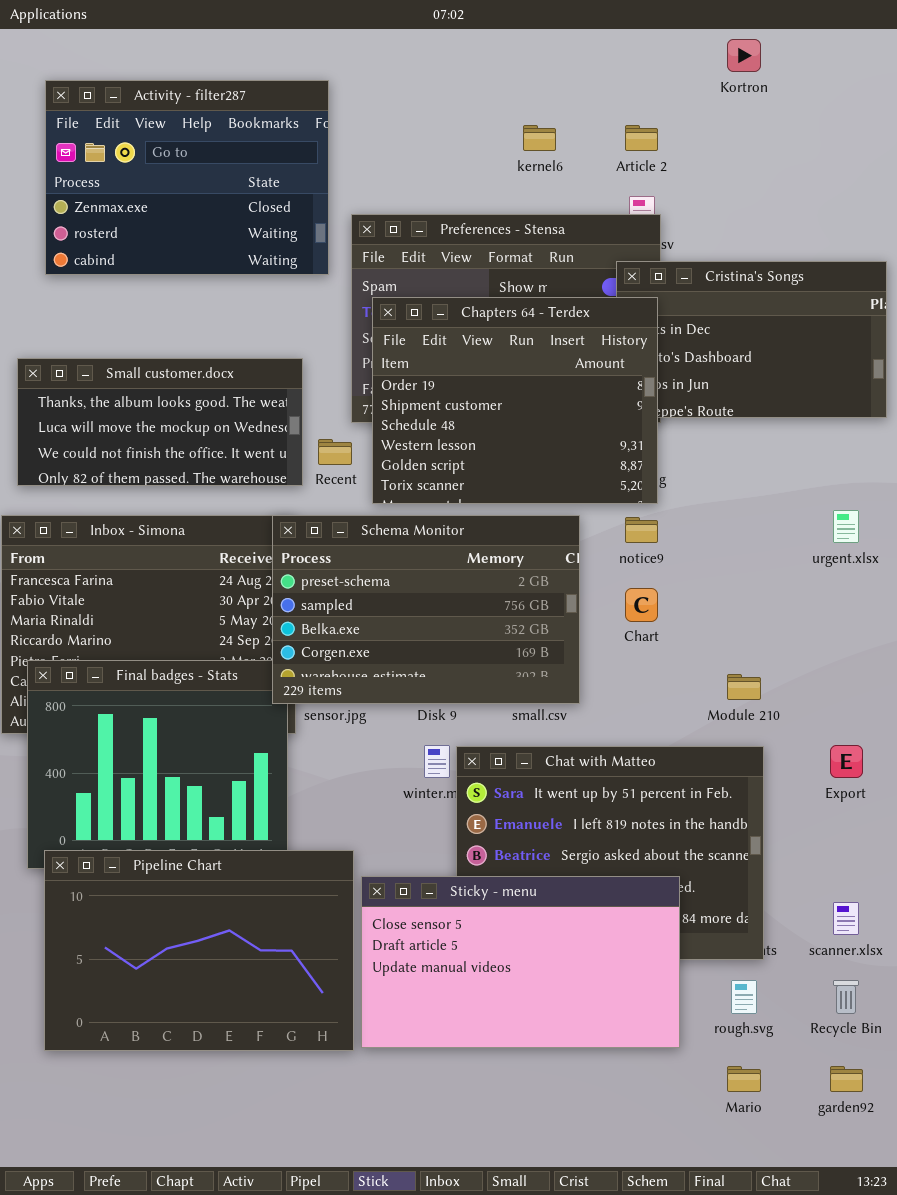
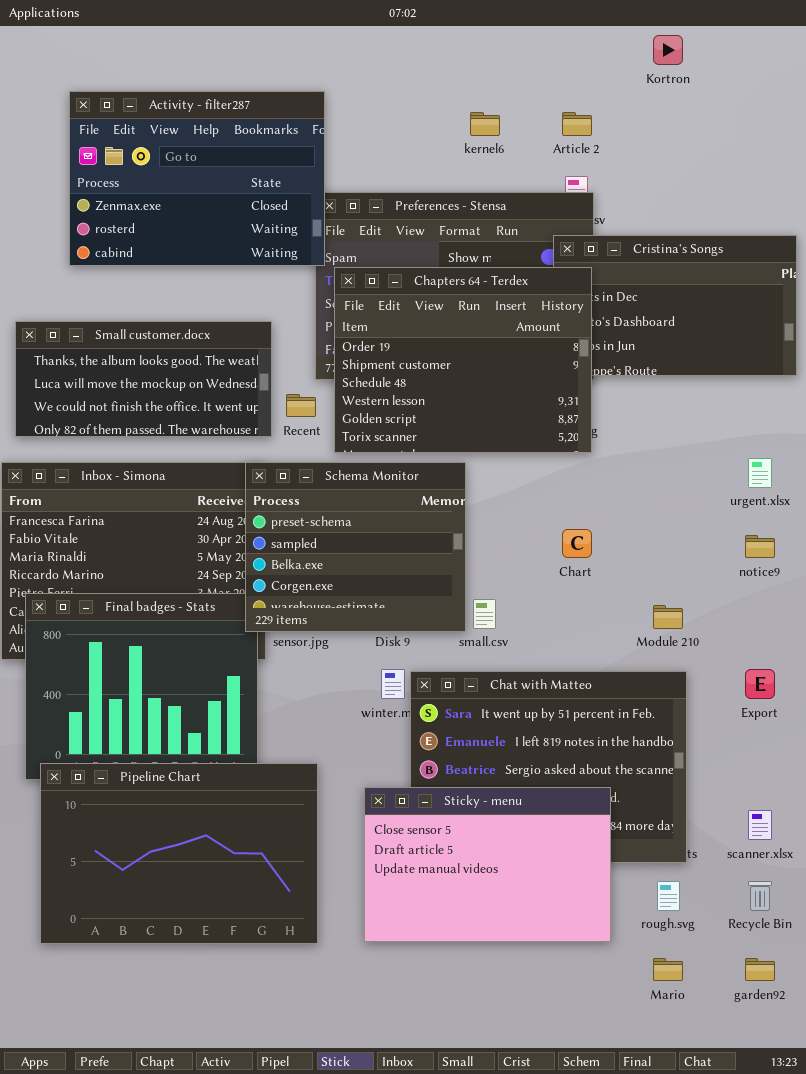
Activity - filter287: [45,80,329,275] -> [69,91,325,266], moved
Schema Monitor: [272,515,580,704] -> [245,462,466,632], resized
notice9: [625,517,658,543] -> [745,535,775,558], moved
Sticky - menu: [361,876,680,1048] -> [364,787,611,942], resized

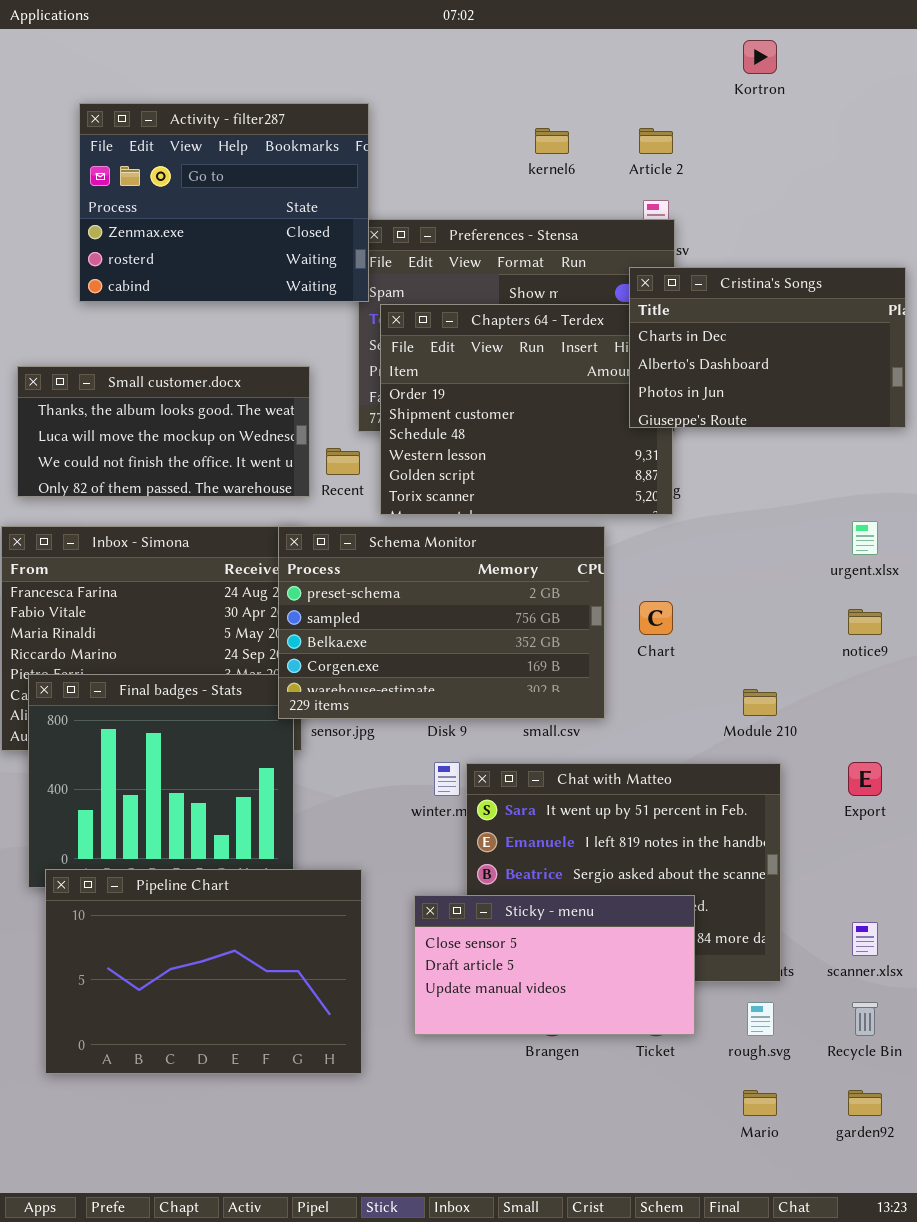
Cristina's Songs: [553,235,797,376] -> [629,267,906,428], raised
Schema Monitor: [245,462,466,632] -> [278,526,605,719], resized
Sticky - menu: [364,787,611,942] -> [414,895,695,1035], resized

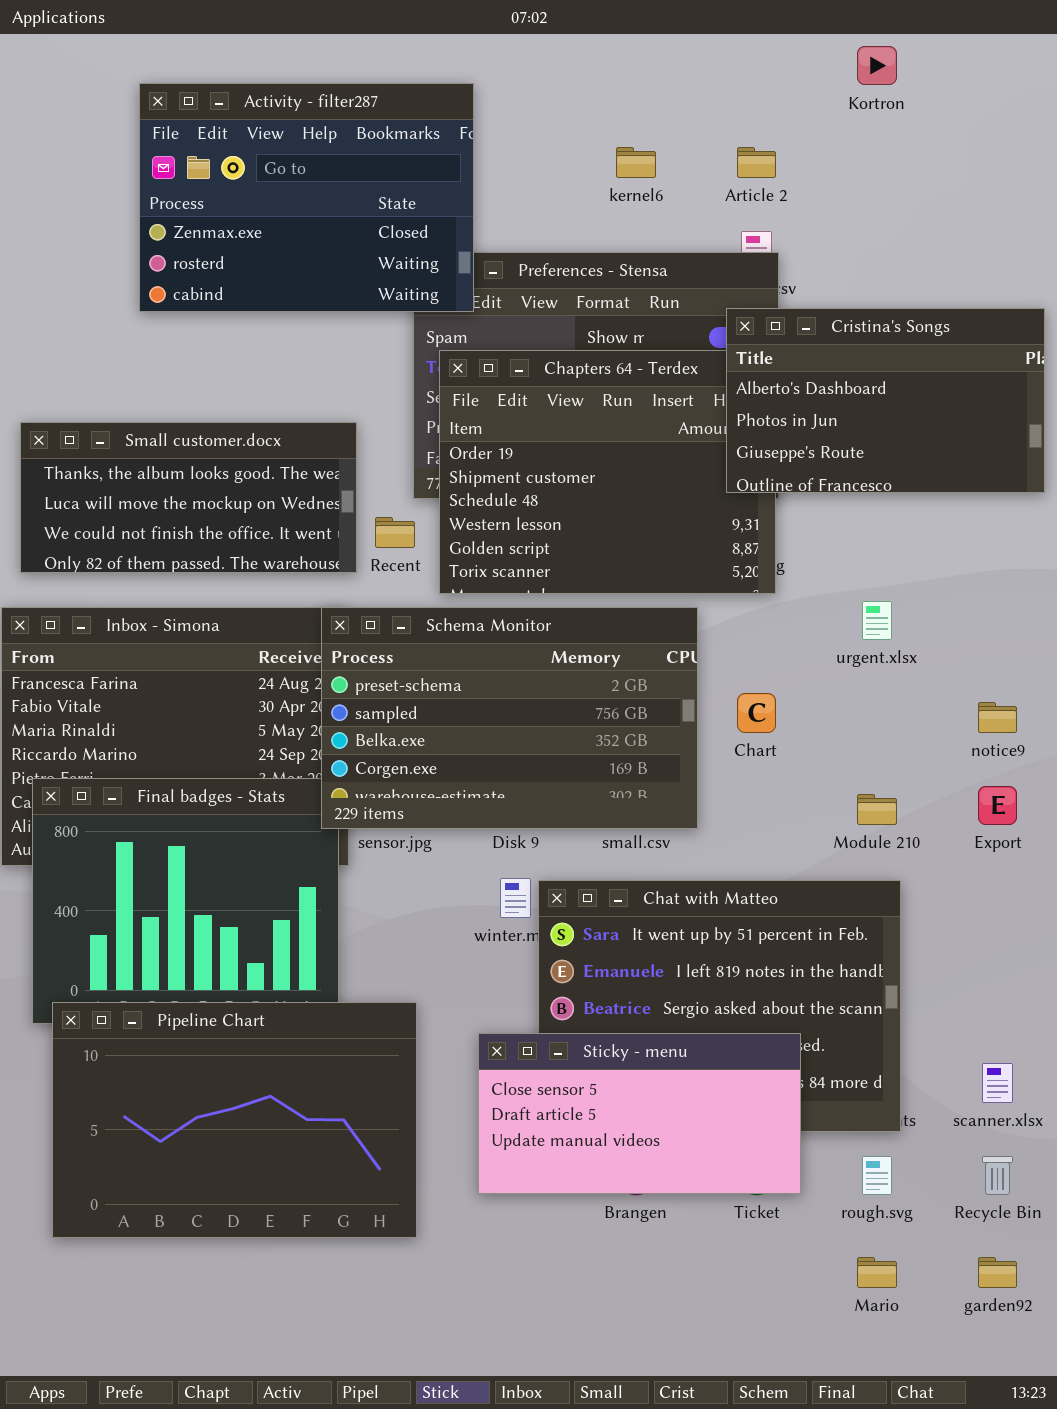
Activity - filter287: [79,103,369,302] -> [139,83,474,312], moved
Cristina's Songs: [629,267,906,428] -> [726,308,1045,493], scrolled down 1 row
urgent.xlsx: [852,521,878,555] -> [862,601,892,640], moved
Export: [848,762,882,796] -> [978,786,1017,825], moved

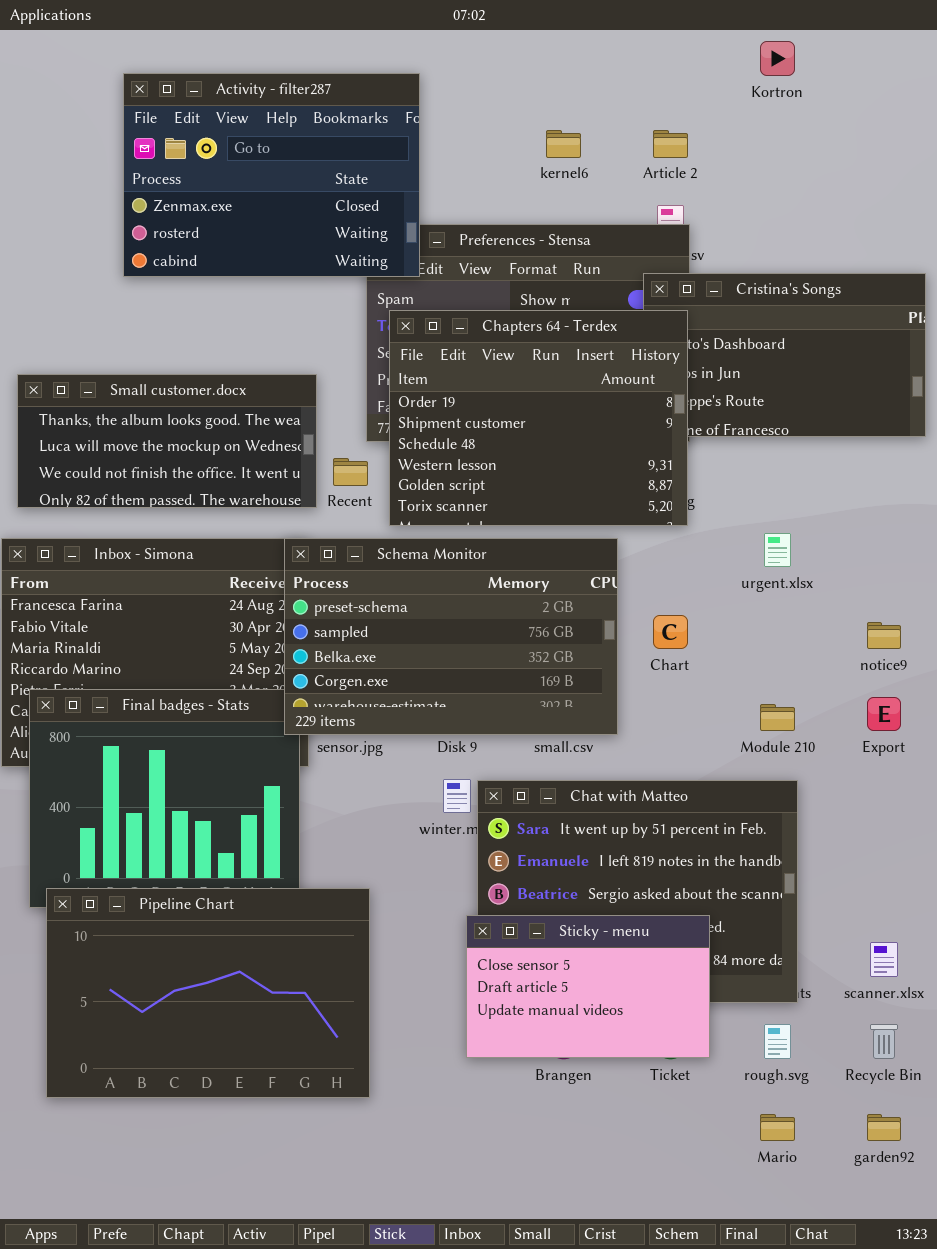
Chapters 64 - Terdex: [439,350,776,594] -> [389,310,688,526], raised
Sticky - menu: [478,1033,801,1194] -> [466,915,710,1058], resized

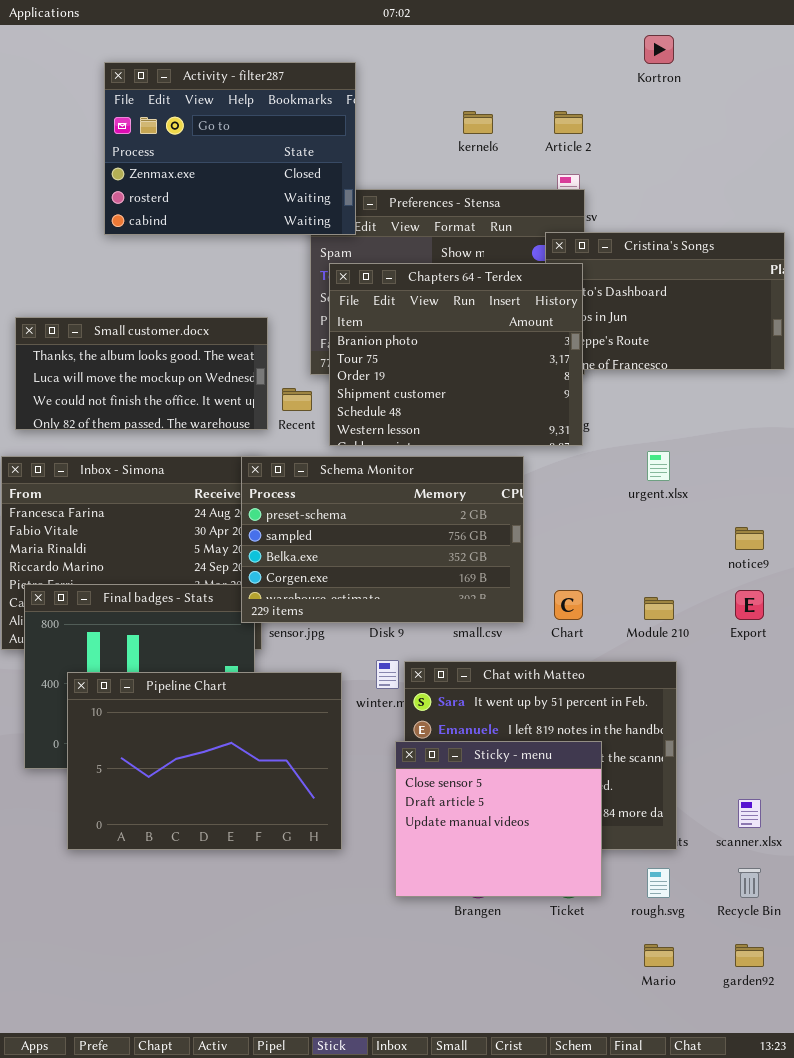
Chapters 64 - Terdex: [389,310,688,526] -> [329,263,583,446], scrolled up 2 rows
Chart: [653,615,688,649] -> [554,590,583,620], moved
Pipeline Chart: [46,888,370,1098] -> [67,672,342,850], moved
Sticky - menu: [466,915,710,1058] -> [395,741,602,897], resized

